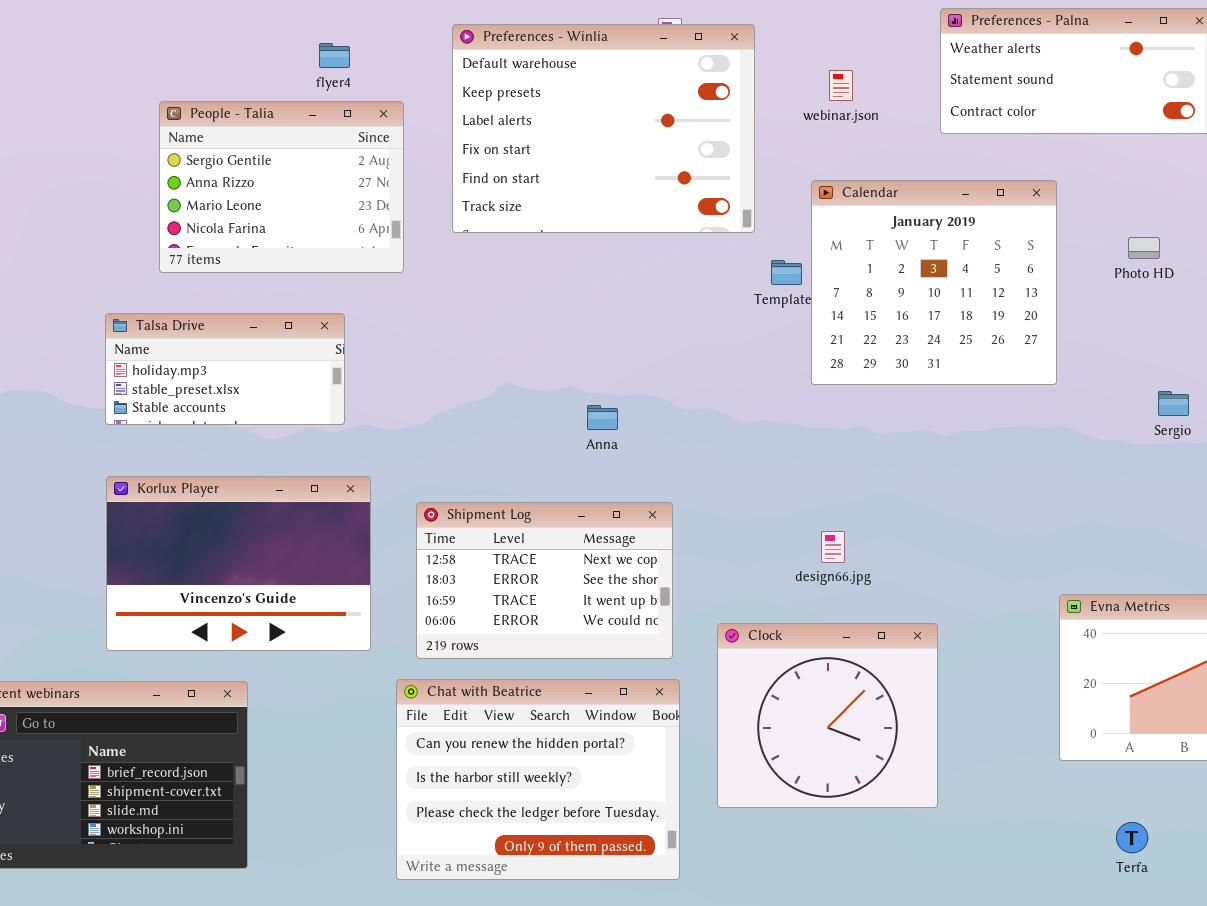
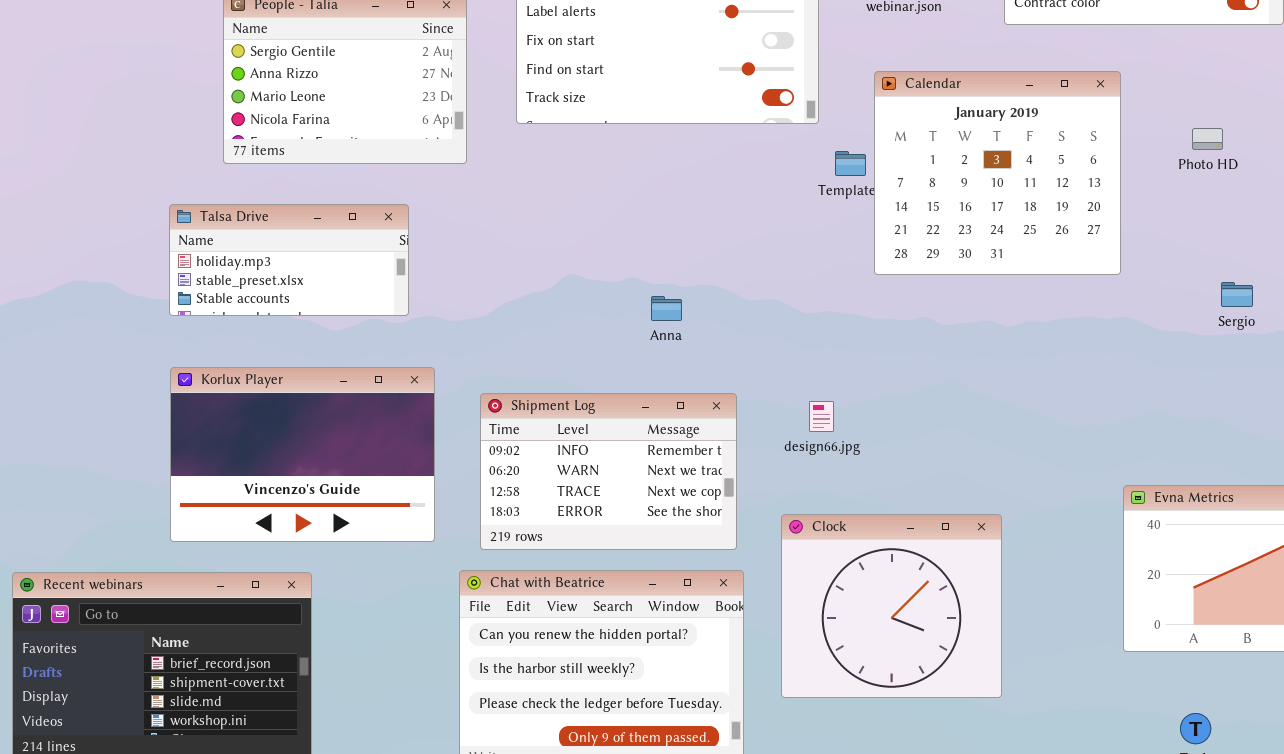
Shipment Log: [416,502,673,659] -> [480,393,737,550], scrolled up 2 rows
design66.jpg: [821,531,845,563] -> [809,401,834,432], moved

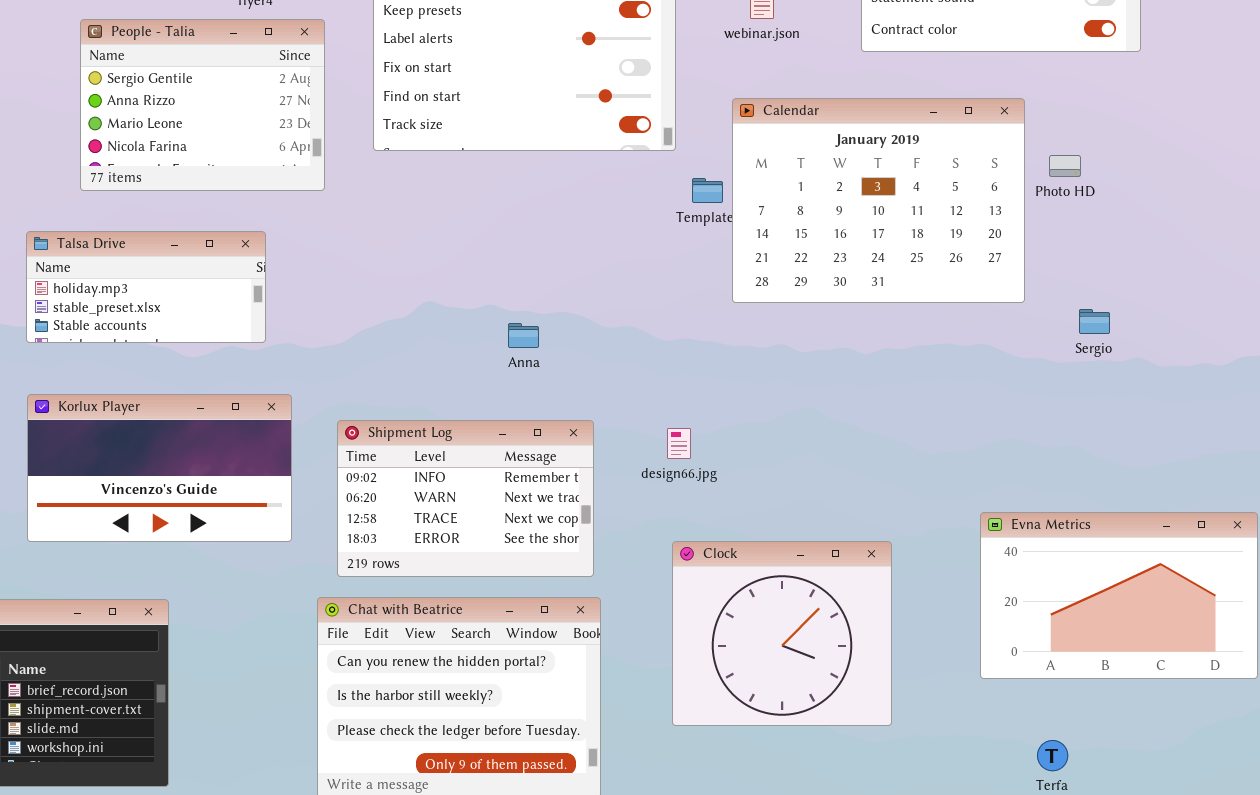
Calendar: [874,71,1121,275] -> [732,98,1025,303], resized
Korlux Player: [170,367,435,542] -> [27,394,292,542], resized
Clock: [781,514,1002,698] -> [672,541,892,726], moved

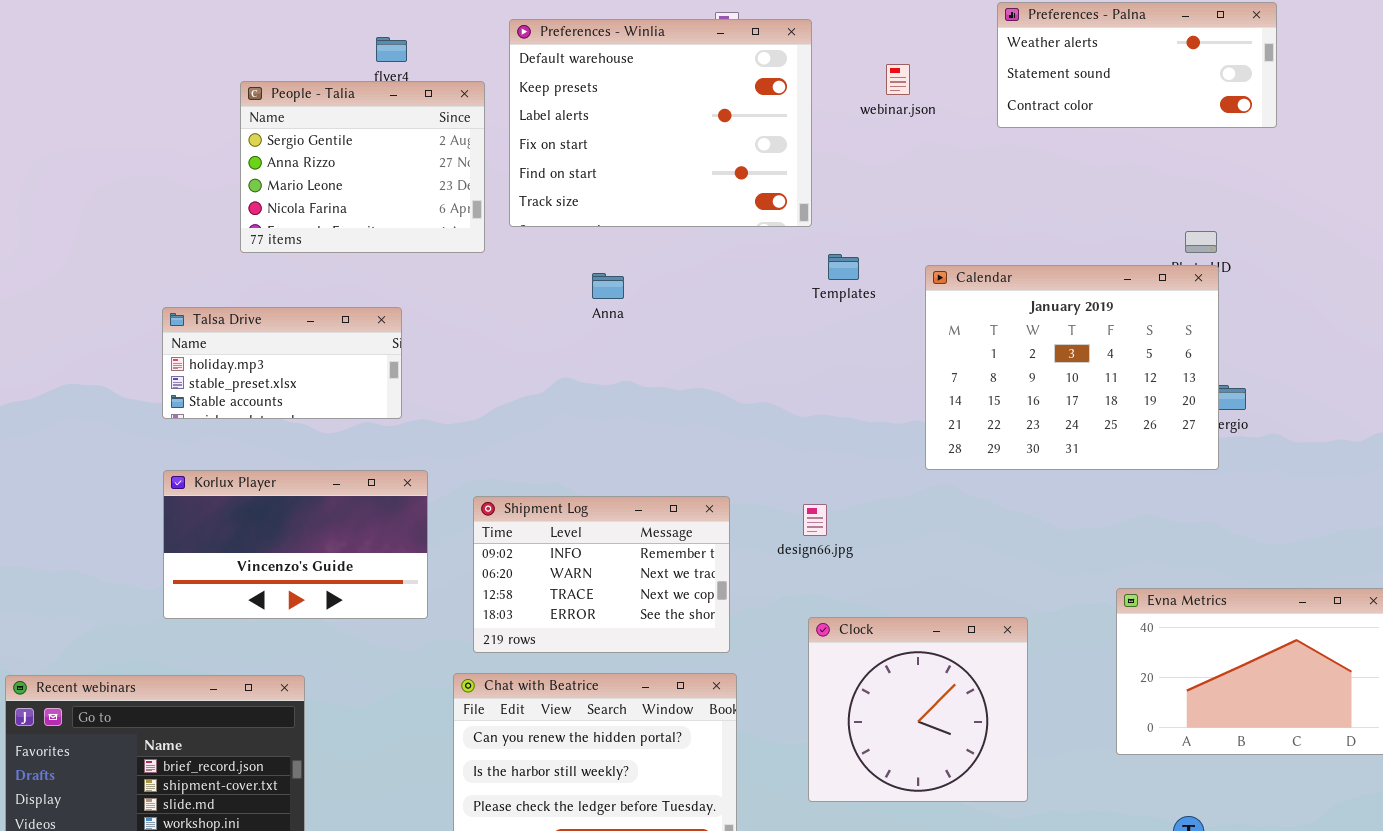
People - Talia: [80,19,325,191] -> [240,81,485,253], moved
Calendar: [732,98,1025,303] -> [925,265,1219,470], moved
Anna: [508,323,539,348] -> [592,273,624,299], moved

